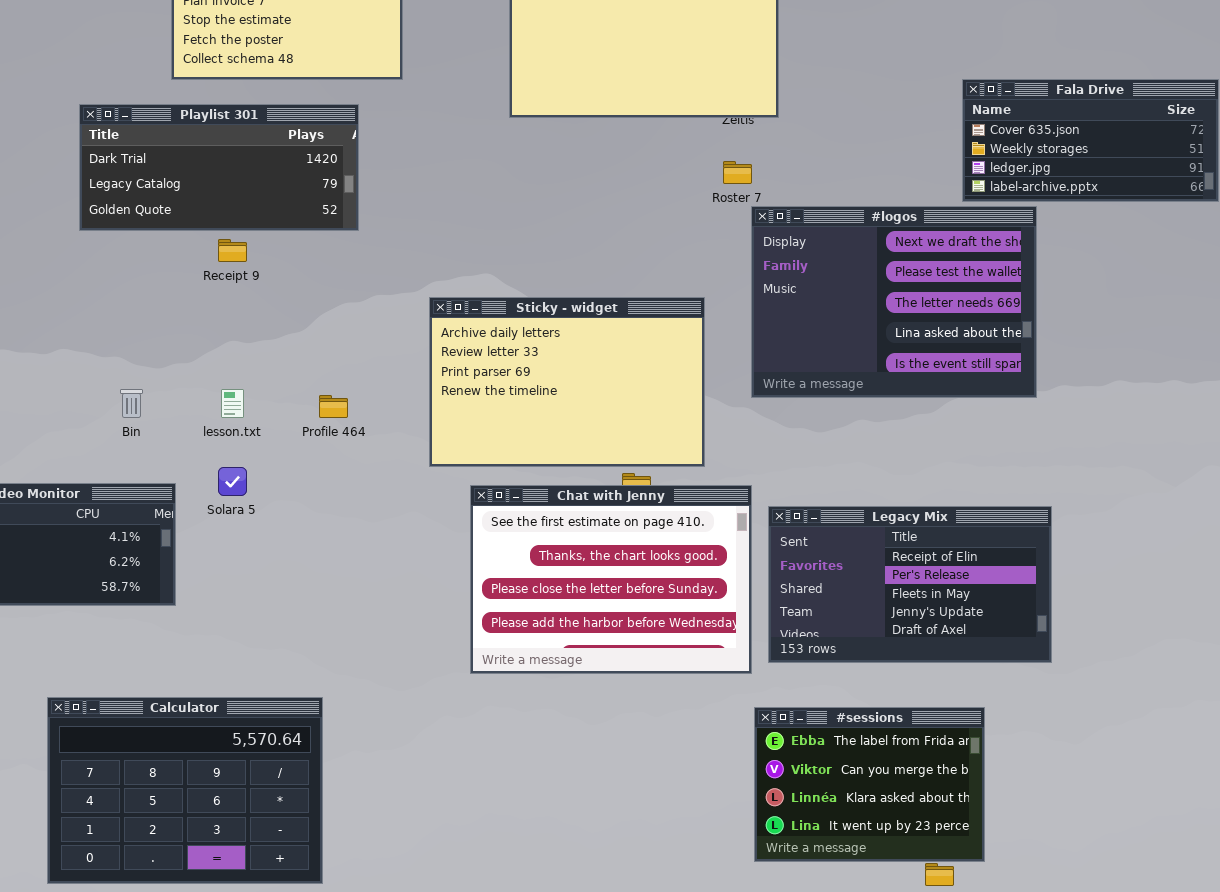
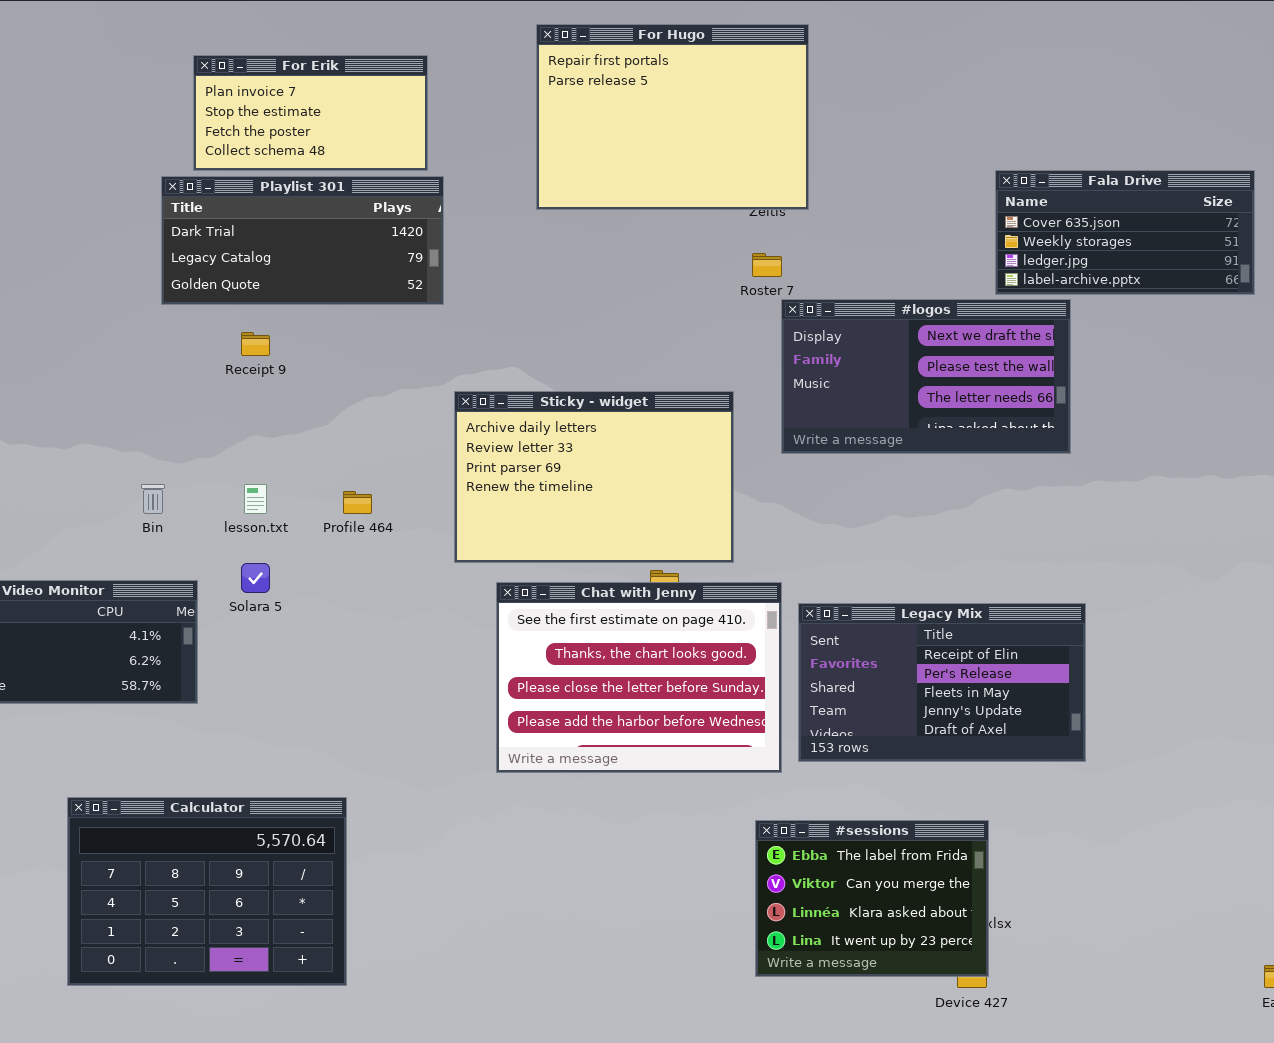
Playlist 301: [79,104,359,231] -> [161,176,444,305], moved
#logos: [751,206,1037,398] -> [781,299,1071,454], resized
#sessions: [754,707,985,862] -> [755,820,989,977], moved

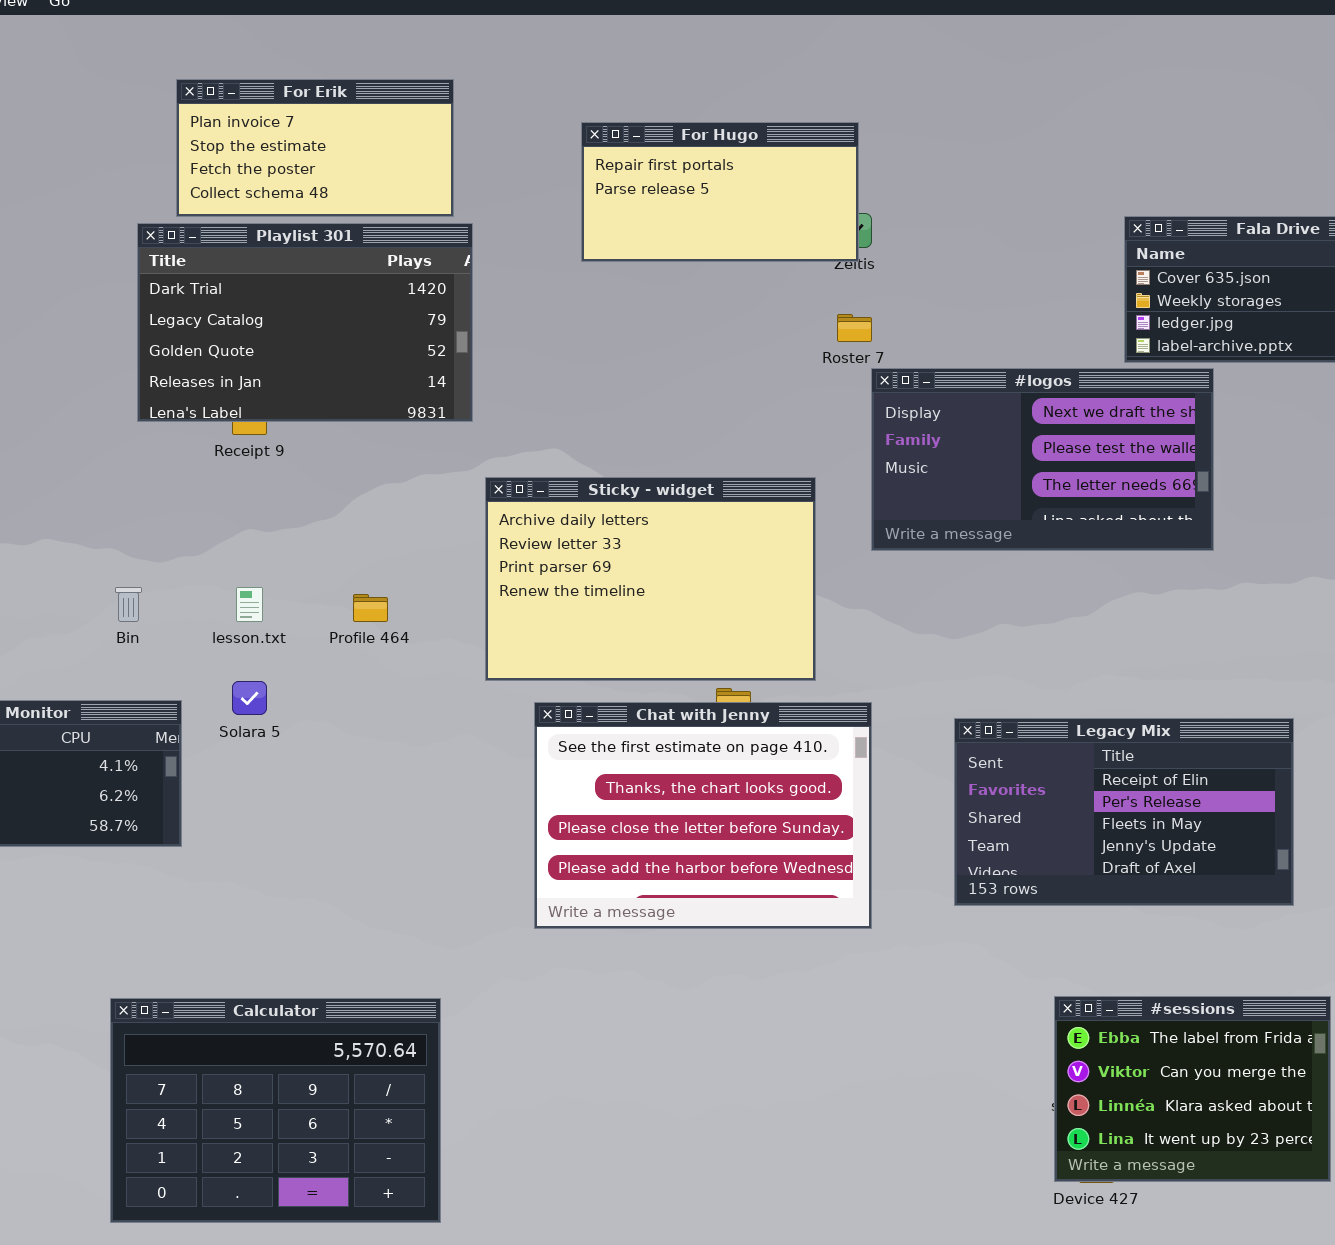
For Hugo: [536,24,809,210] -> [581,122,859,262], resized
Playlist 301: [161,176,444,305] -> [137,223,473,422], resized
Legacy Mix: [798,603,1086,762] -> [954,718,1294,906], moved
Calculator: [67,797,347,986] -> [110,998,441,1223], moved
#sessions: [755,820,989,977] -> [1054,996,1331,1182], moved

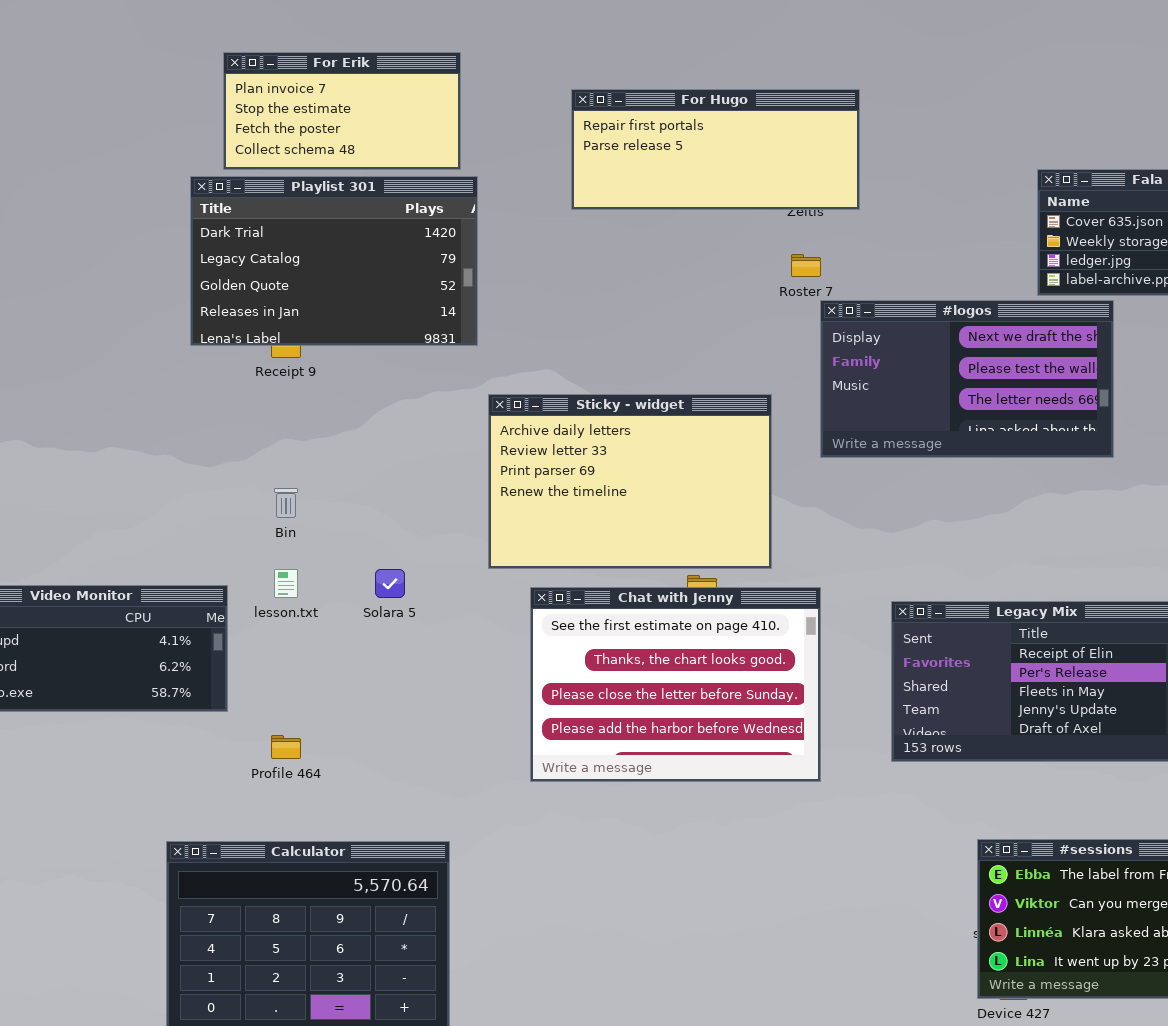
For Hugo: [581,122,859,262] -> [571,89,860,210], resized
Bin: [115,587,142,622] -> [274,488,298,518], moved
lesson.txt: [236,587,263,622] -> [274,569,298,598], moved
Profile 464: [353,594,388,622] -> [271,735,301,759], moved
Solara 5: [232,681,267,715] -> [375,569,405,598], moved

